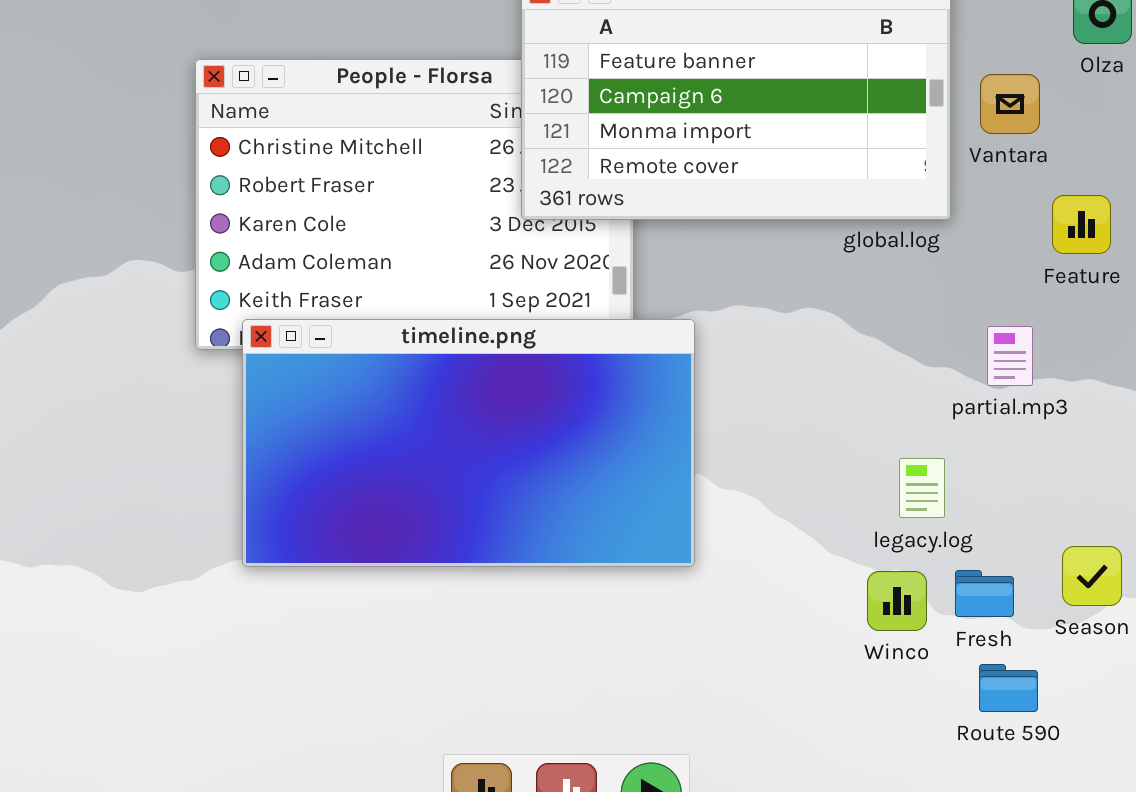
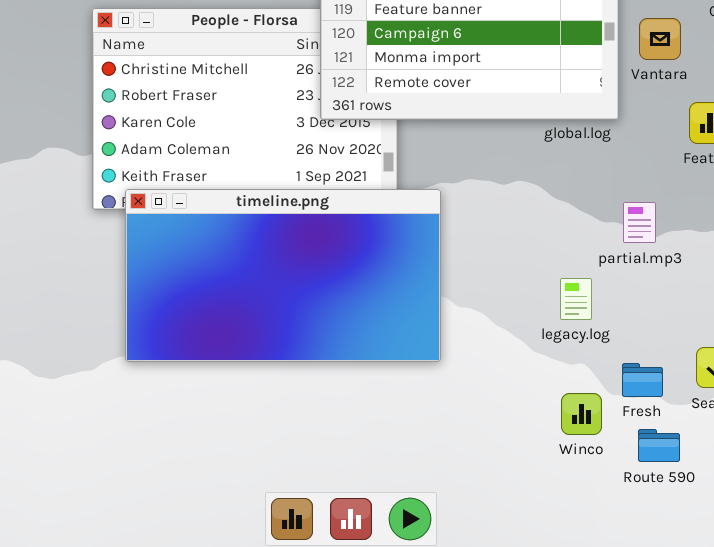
partial.mp3: [987,326,1033,386] -> [623,202,656,243], moved
legacy.log: [899,458,945,518] -> [560,278,592,320], moved
Winco: [867,571,927,631] -> [561,393,602,435], moved

